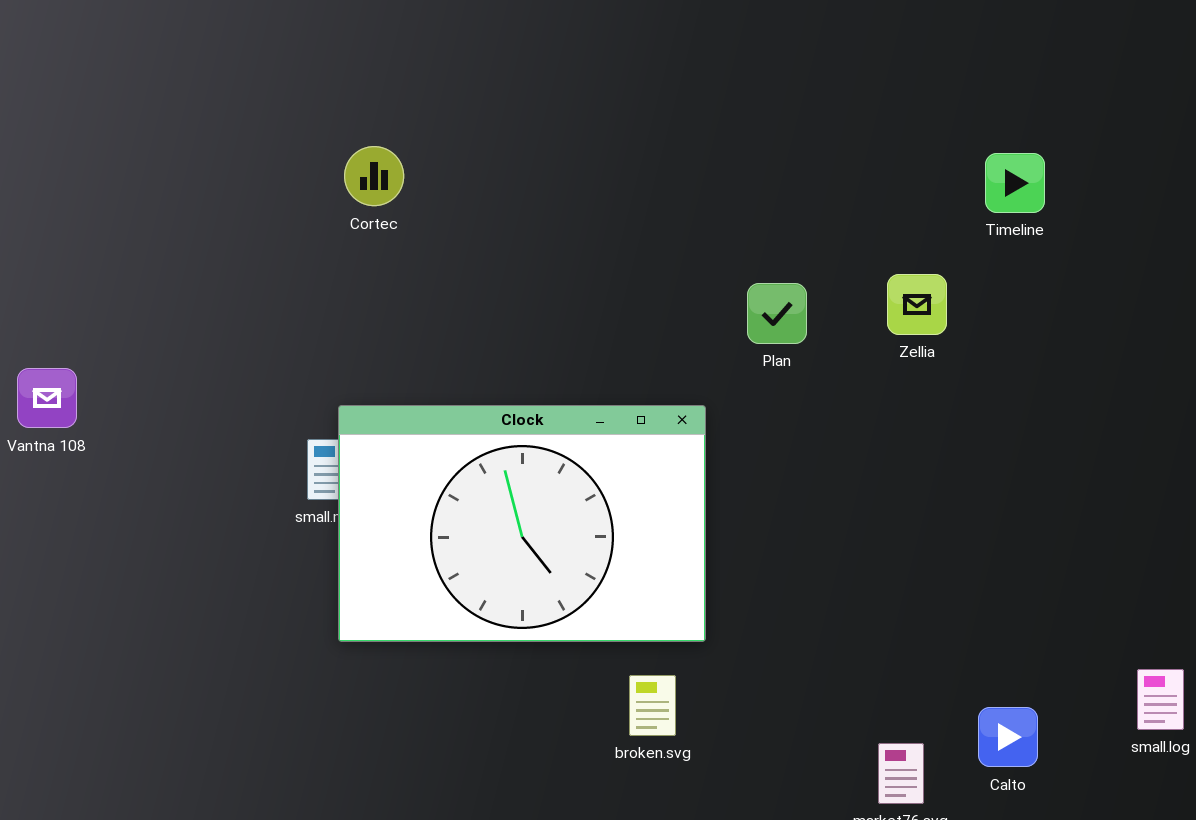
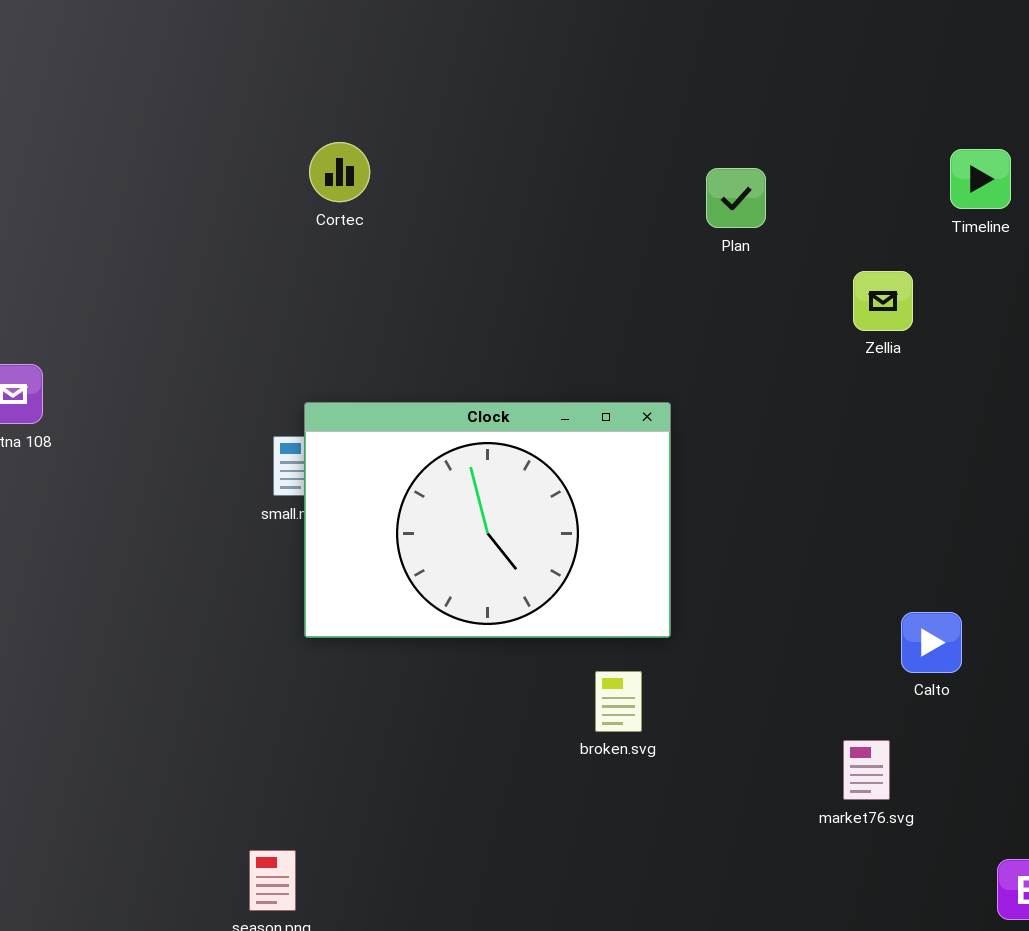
Plan: [747,283,807,344] -> [706,168,766,228], moved
Calto: [978,707,1038,767] -> [901,612,962,673], moved

